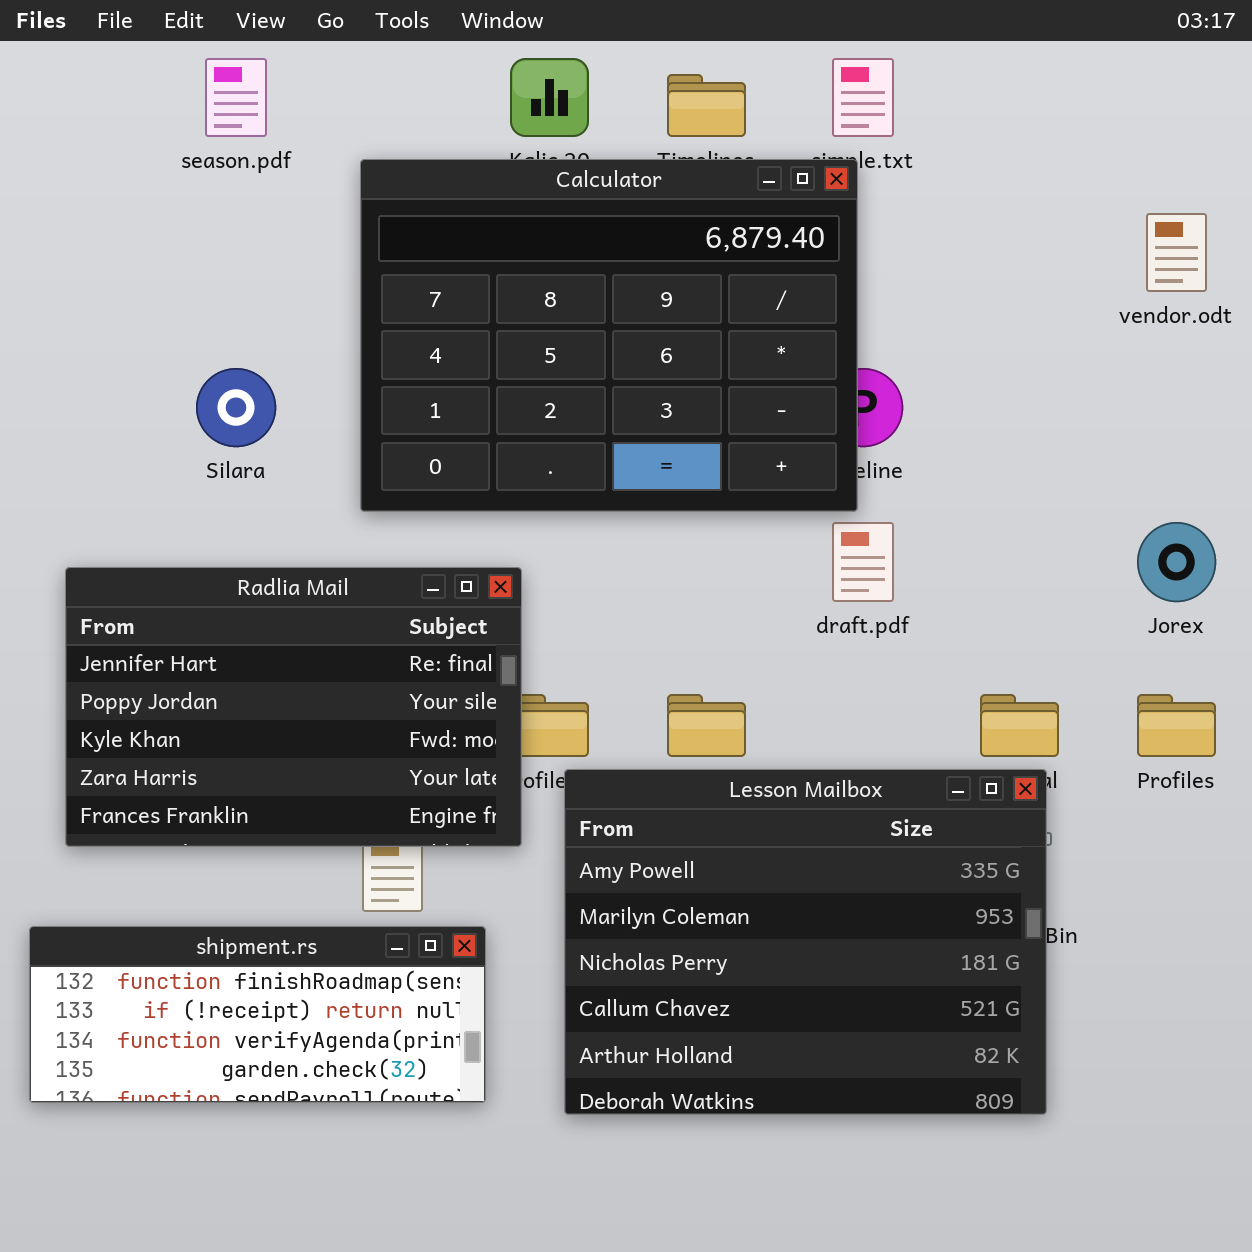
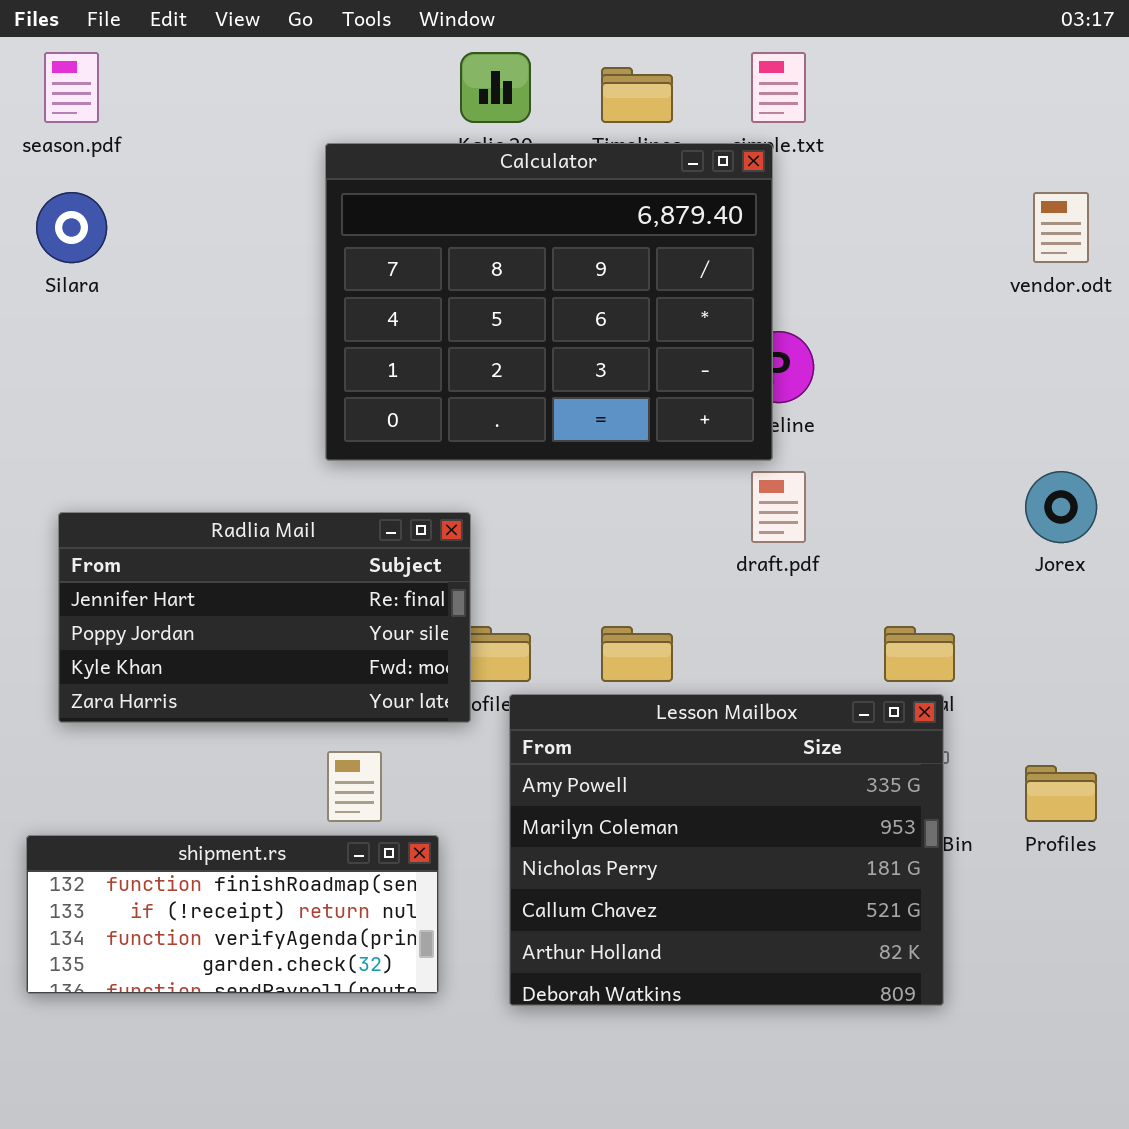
season.pdf: [205,58,267,137] -> [44,52,99,123], moved
Silara: [196,368,276,447] -> [36,192,107,263], moved
Radlia Mail: [65,567,522,847] -> [58,512,471,723], resized
Profiles: [1137,694,1216,757] -> [1025,765,1097,822], moved

